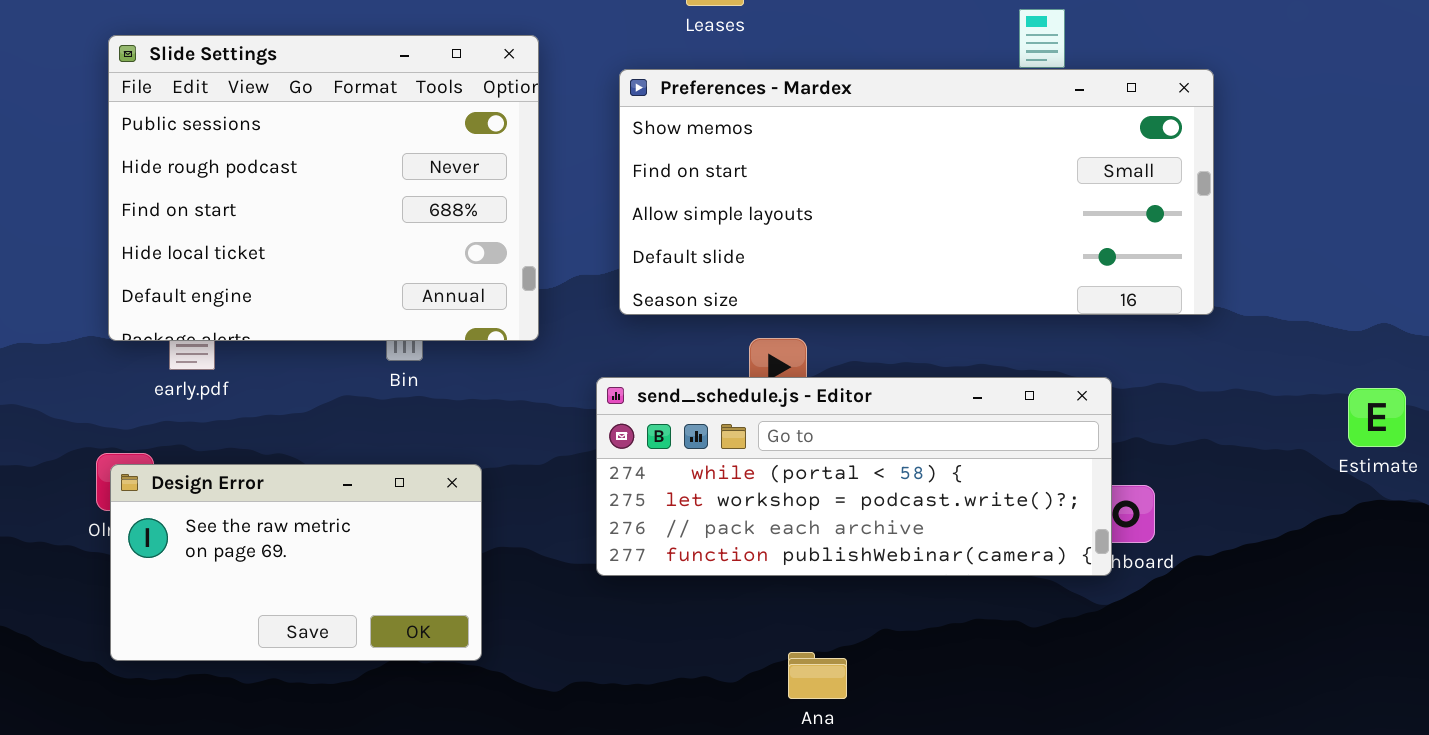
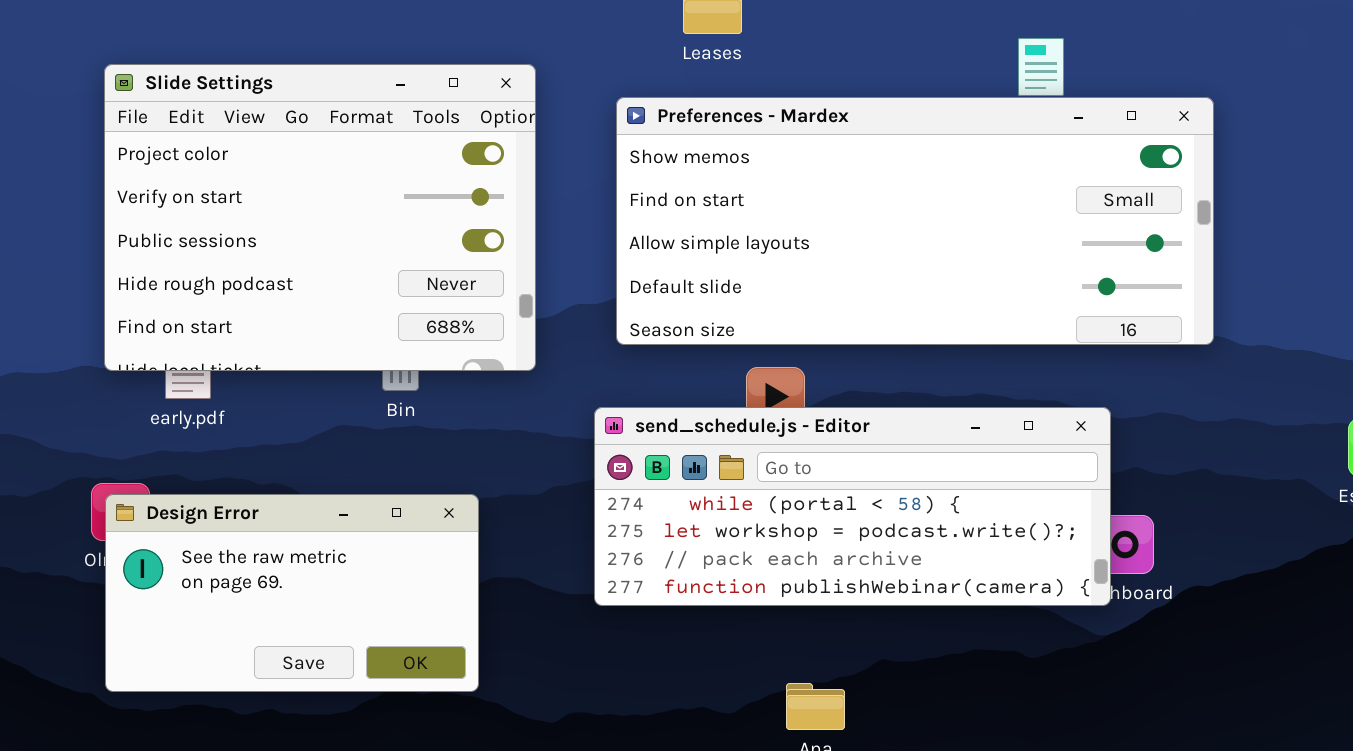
Slide Settings: [108,35,539,341] -> [104,64,536,371], scrolled up 2 rows

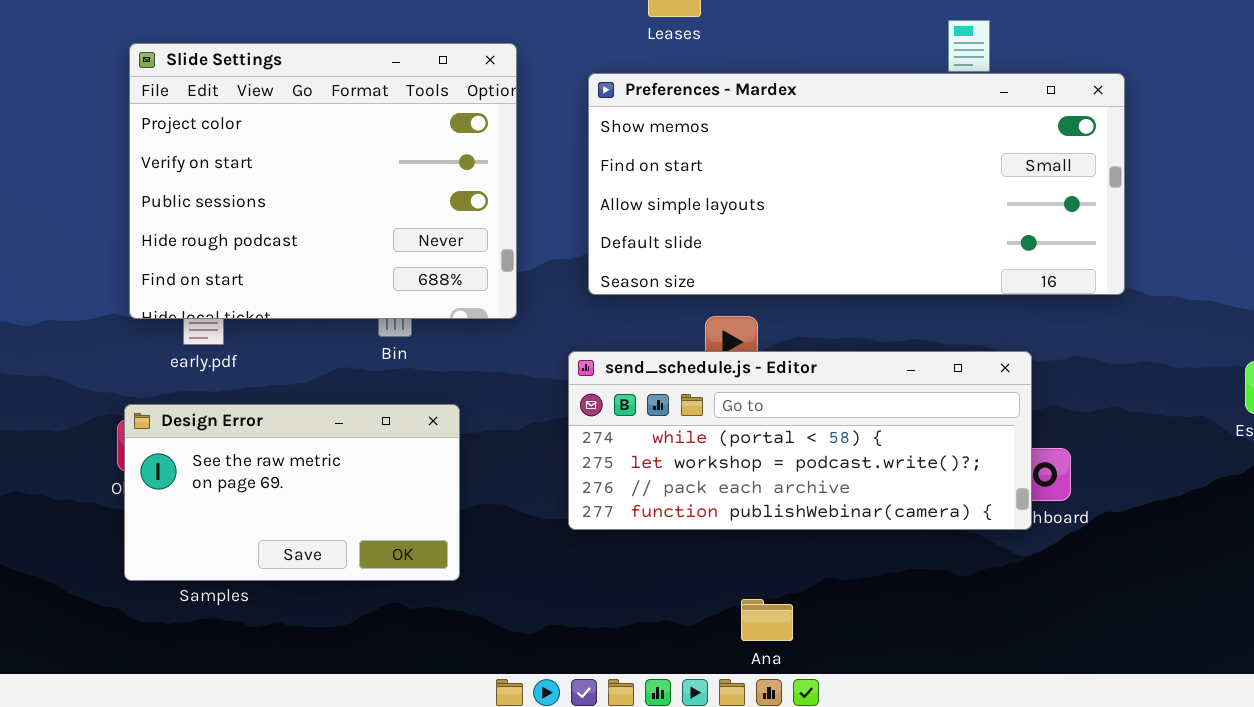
Design Error: [105,494,479,692] -> [124,404,460,581], moved

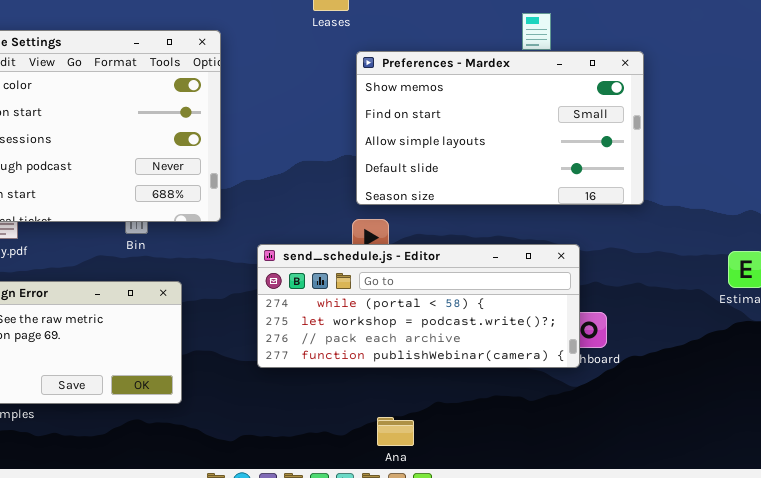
Preferences - Mardex: [588,73,1125,295] -> [356,51,644,205], resized

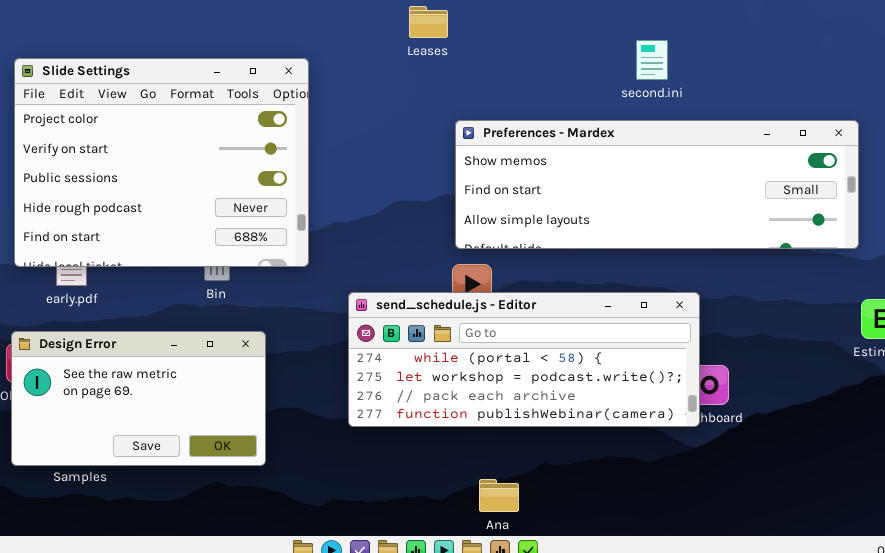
Preferences - Mardex: [356,51,644,205] -> [455,120,859,249], resized

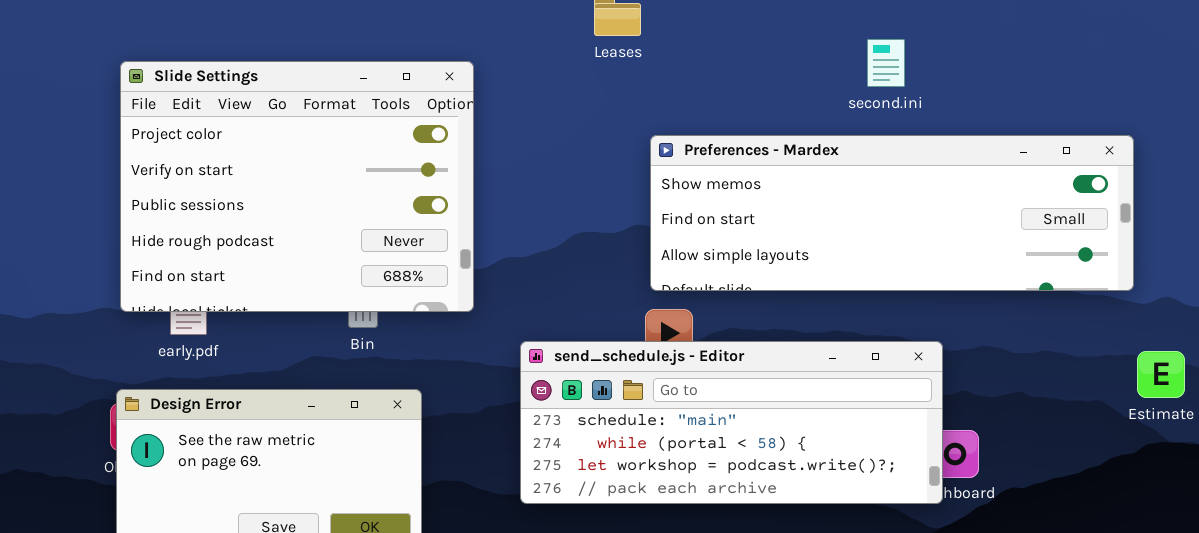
send_schedule.js - Editor: [348,292,700,427] -> [520,341,943,504], scrolled up 1 row

